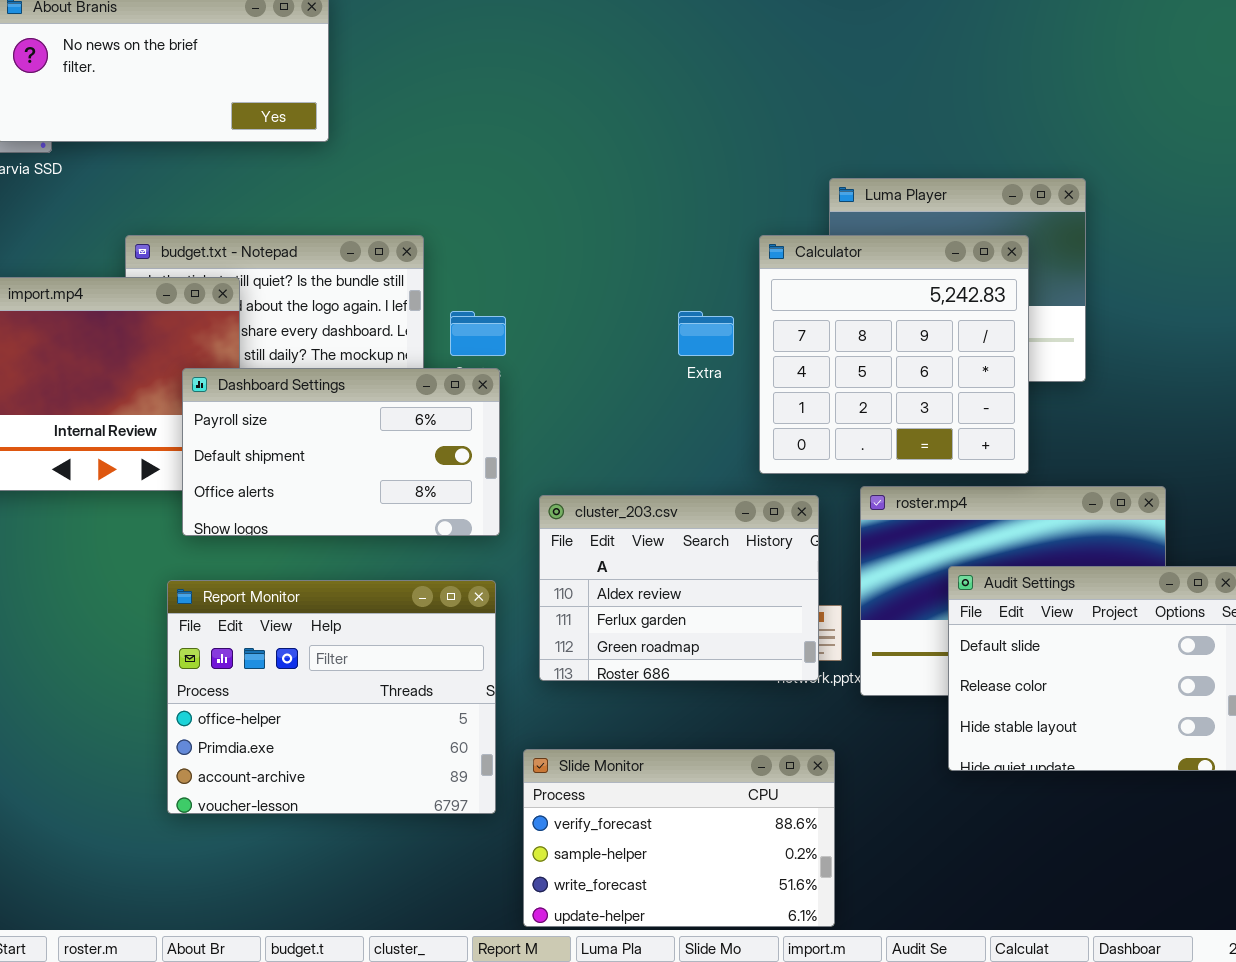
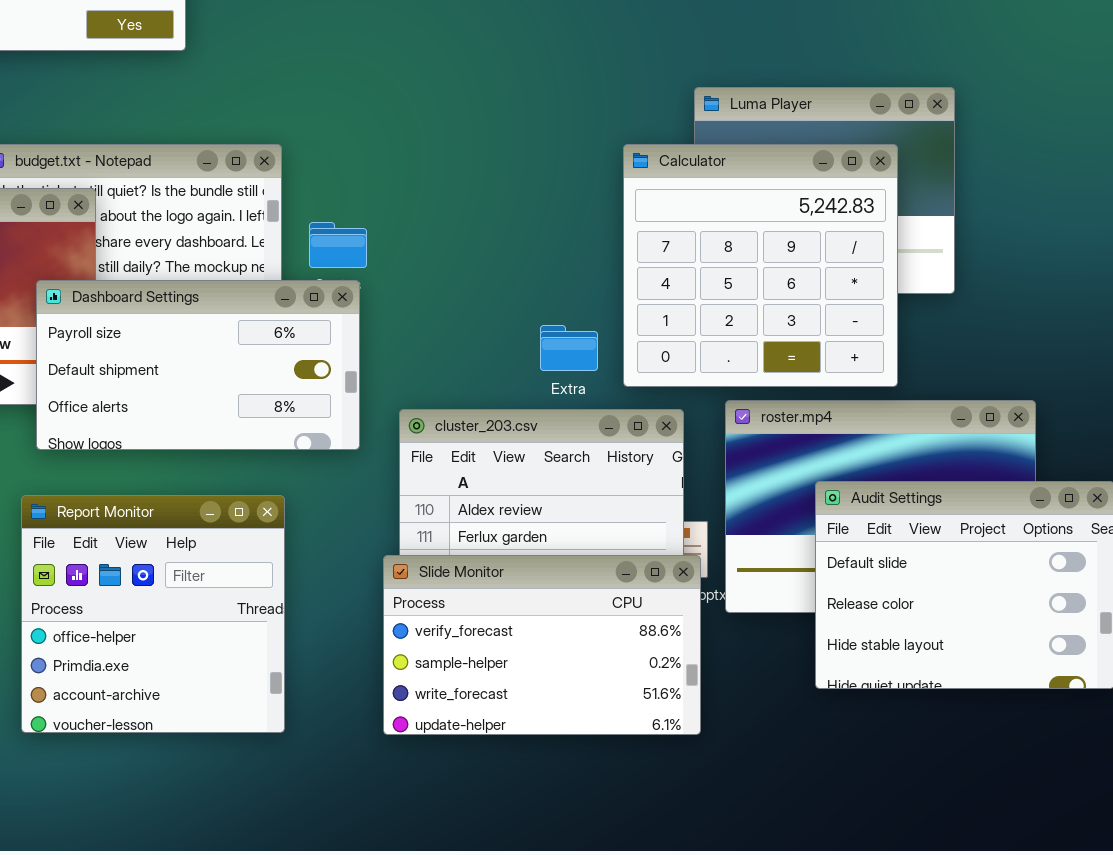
Extra: [678,311,734,356] -> [540,325,598,371], moved
Report Monitor: [167,580,496,814] -> [21,495,285,733], resized
Slide Monitor: [523,749,835,927] -> [383,555,701,735], moved

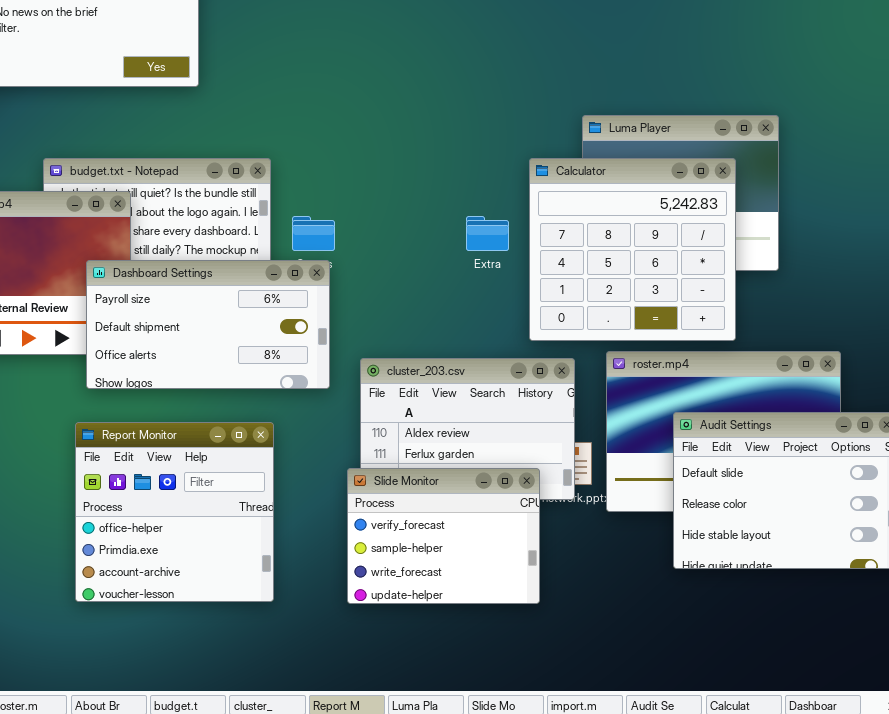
Extra: [540,325,598,371] -> [466,216,509,251], moved
Slide Monitor: [383,555,701,735] -> [347,468,540,604], resized

